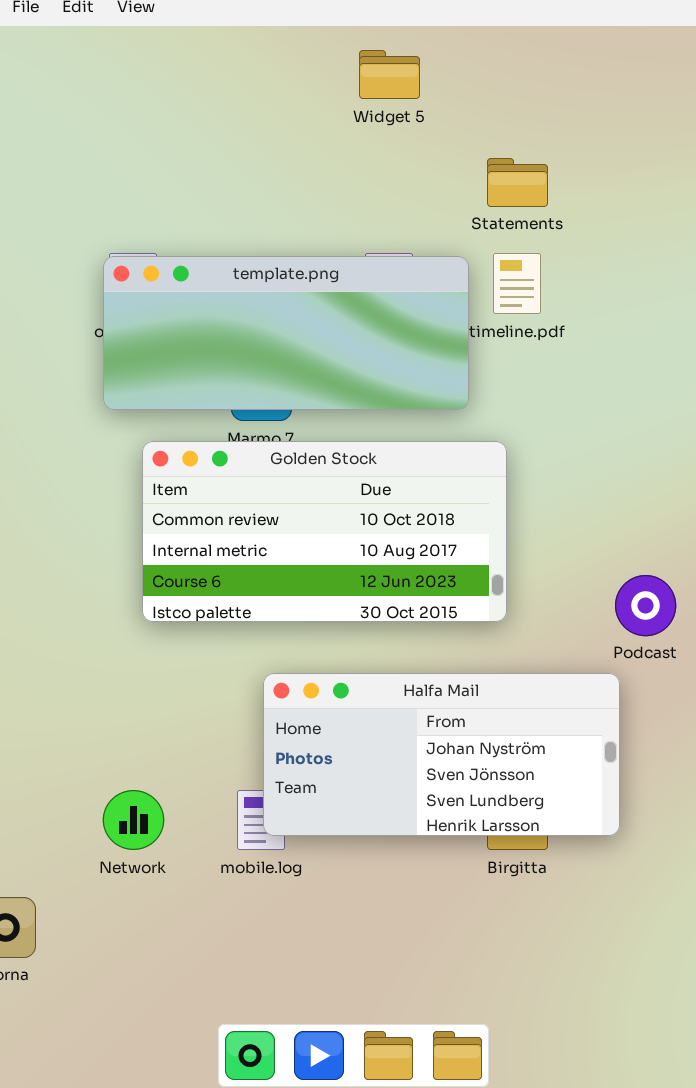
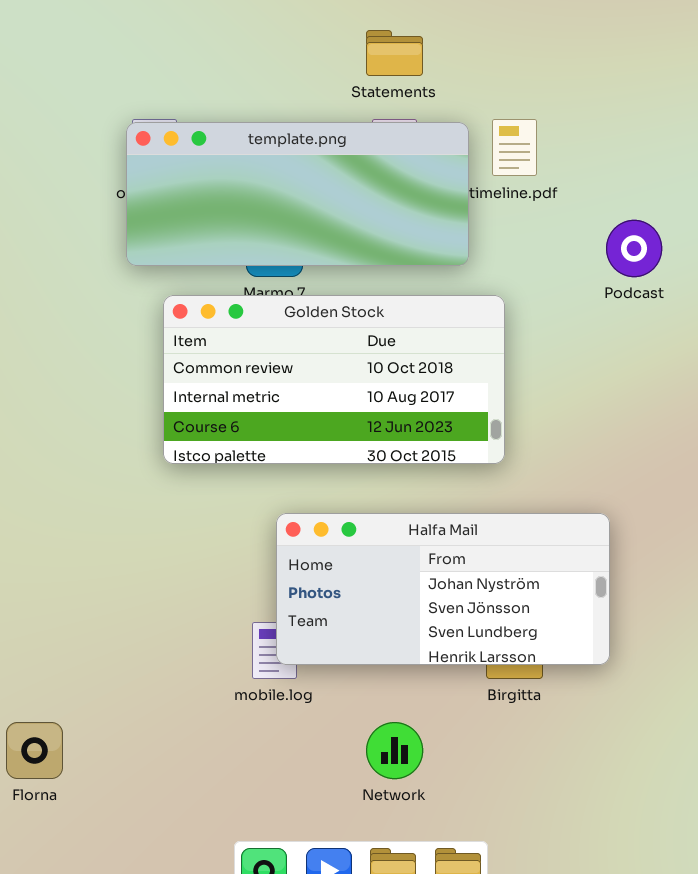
Statements: [487,158,548,207] -> [366,30,423,76], moved
Podcast: [615,575,676,636] -> [606,220,662,277], moved
Network: [103,790,164,850] -> [366,722,423,779], moved

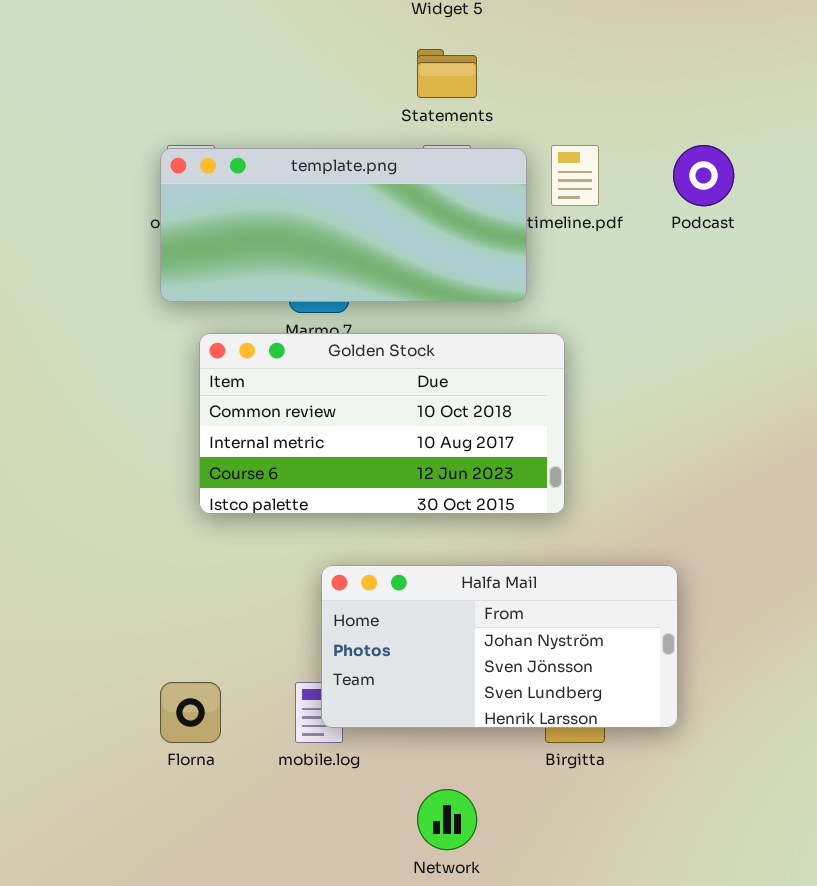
Podcast: [606,220,662,277] -> [673,145,734,206], moved
Florna: [6,722,63,779] -> [160,682,221,743], moved

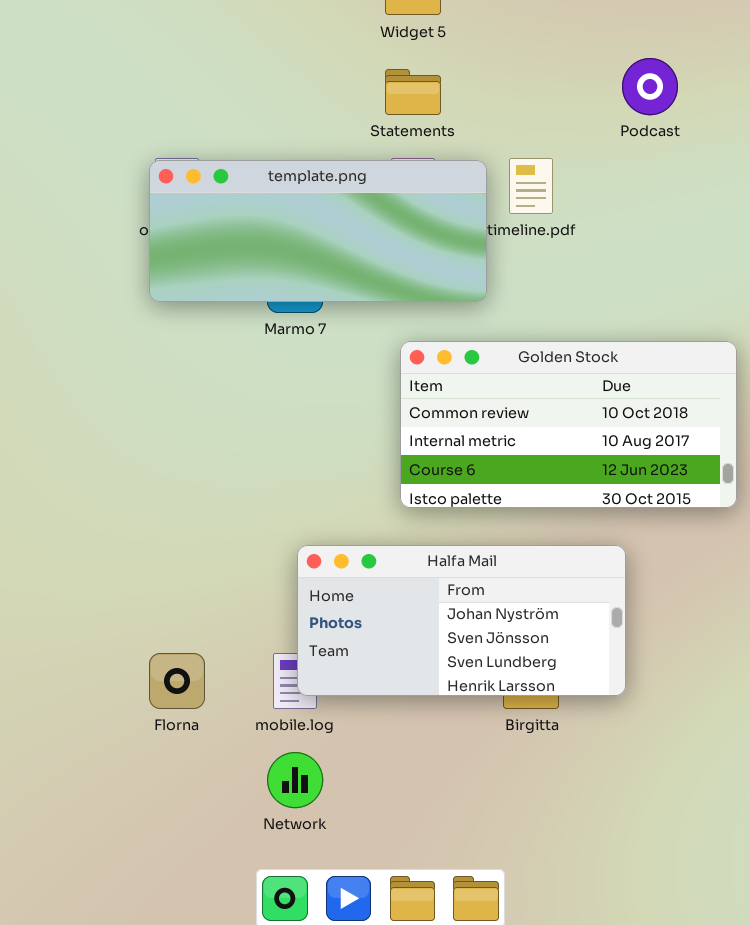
Podcast: [673,145,734,206] -> [622,58,678,115], moved
Golden Stock: [199,333,565,514] -> [400,341,737,508], moved
Network: [417,789,477,850] -> [267,752,323,808], moved

